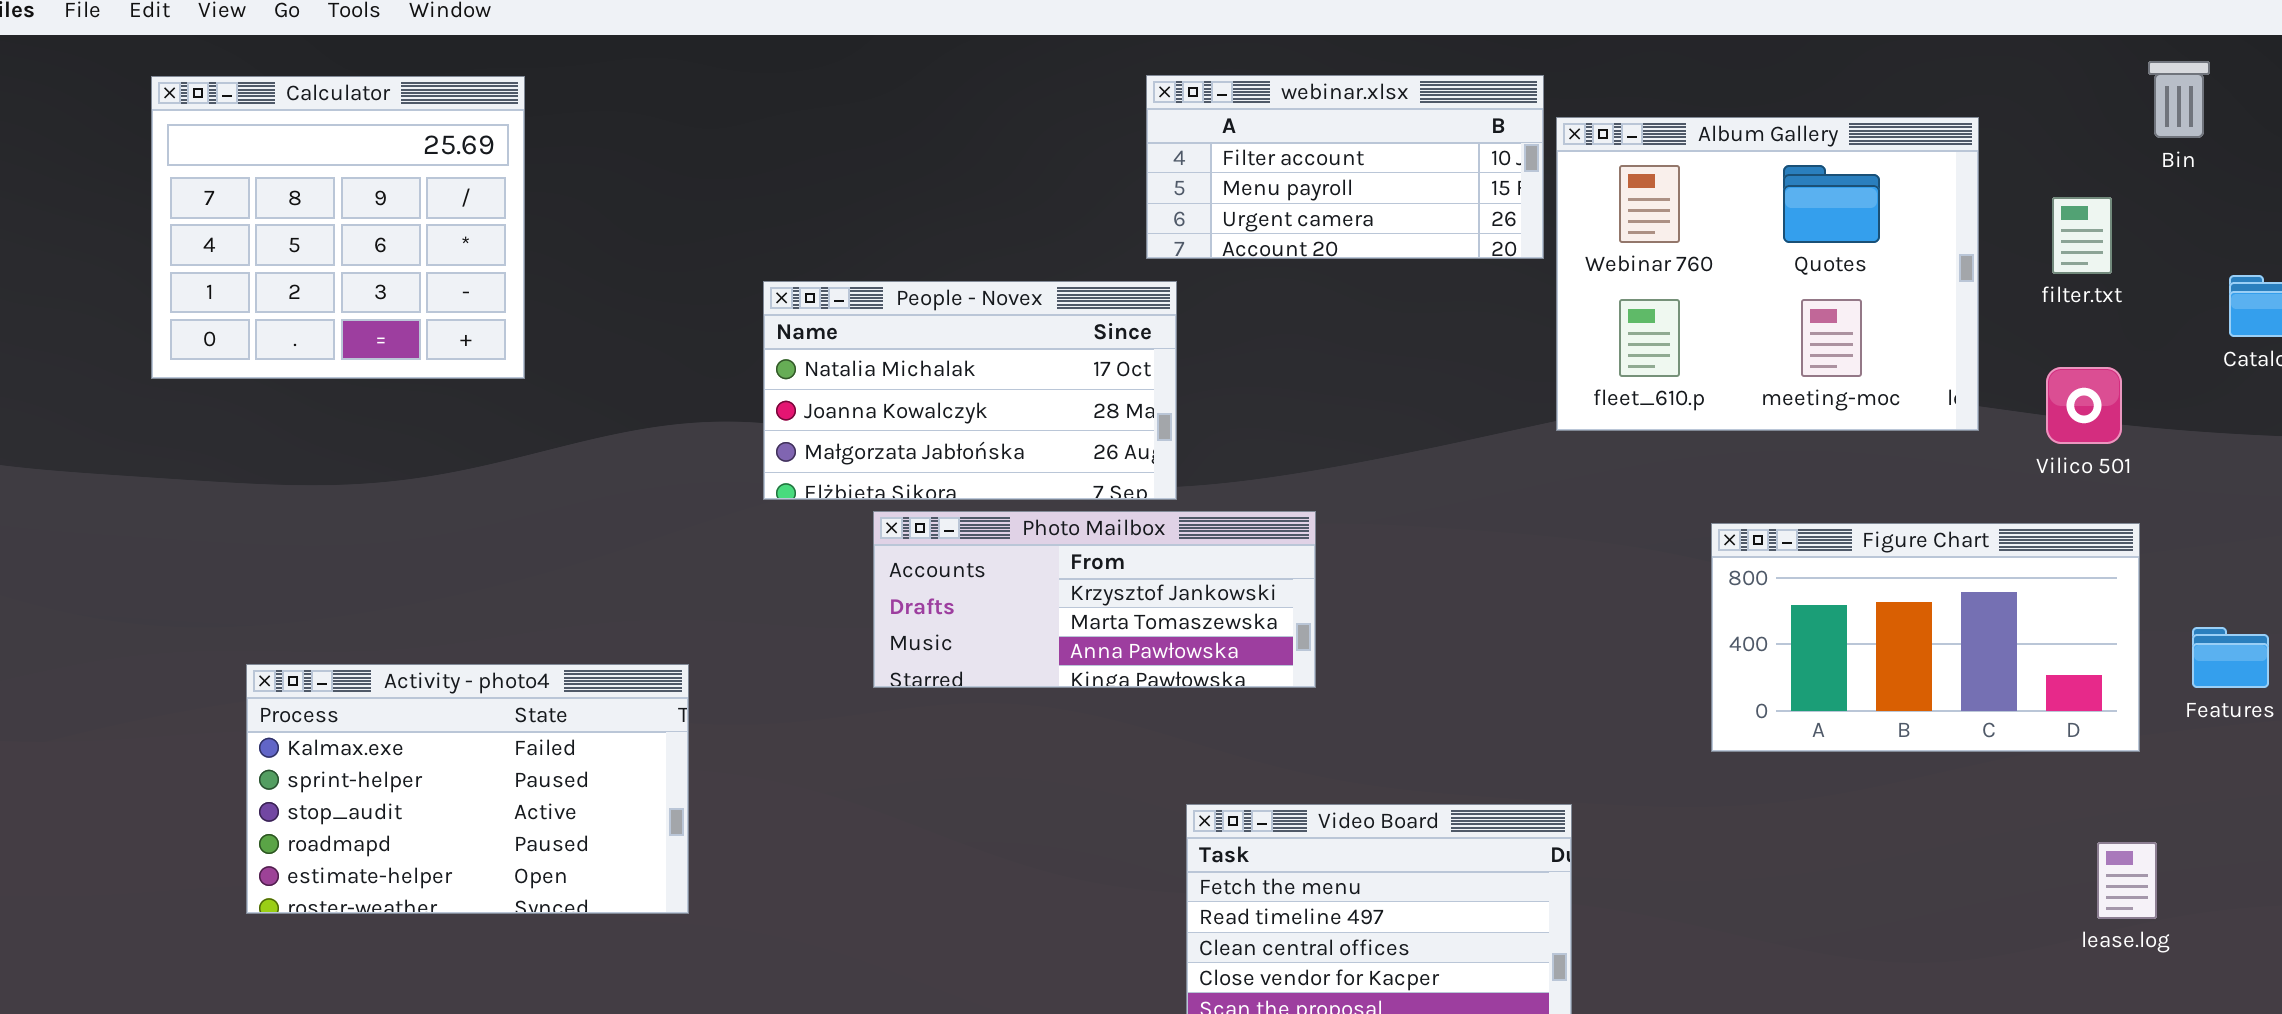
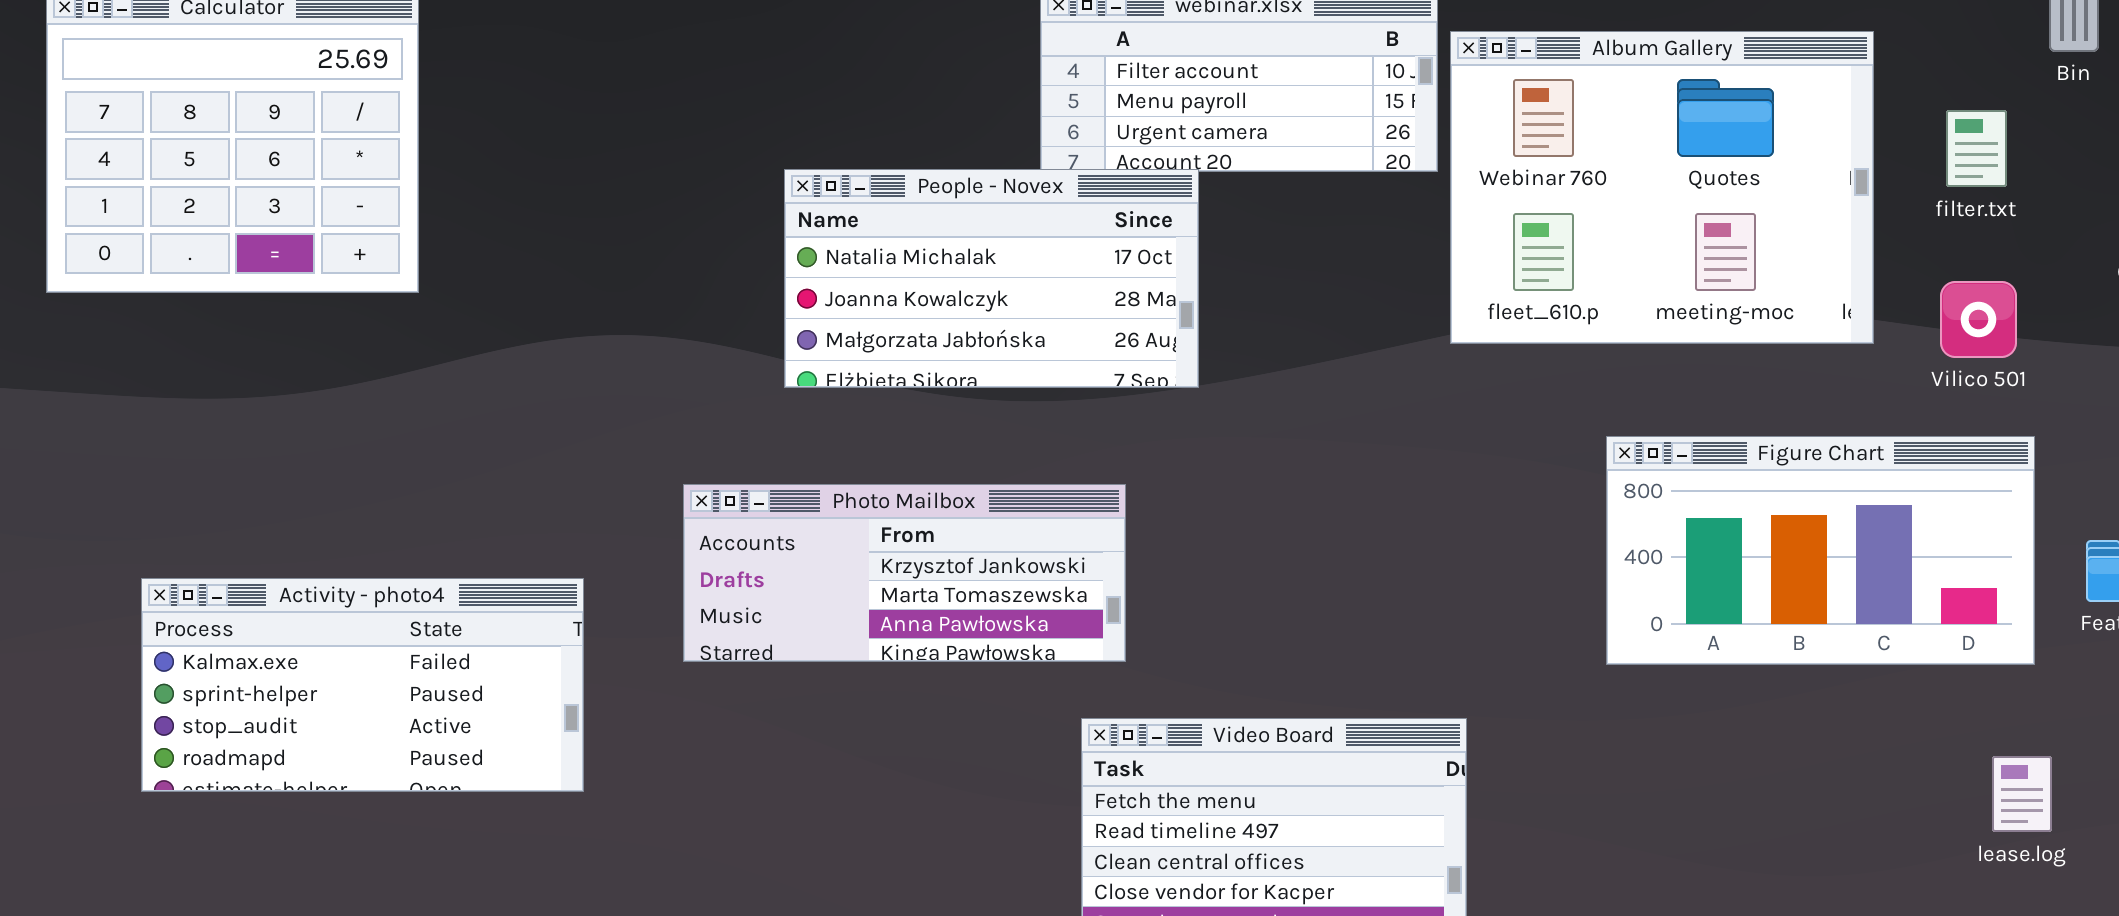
People - Novex: [763,281,1177,500] -> [784,169,1199,388], moved
Photo Mailbox: [873,511,1316,688] -> [683,484,1126,662], moved
Activity - photo4: [246,664,689,914] -> [141,578,584,792], resized

